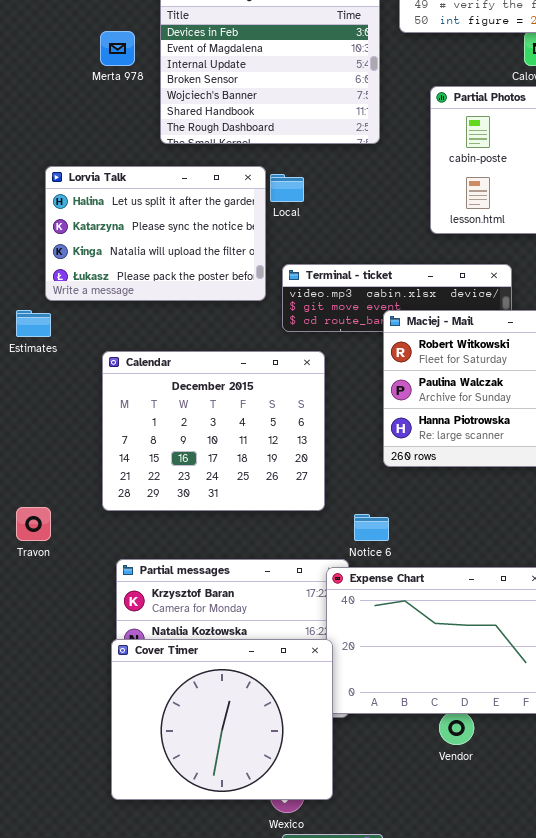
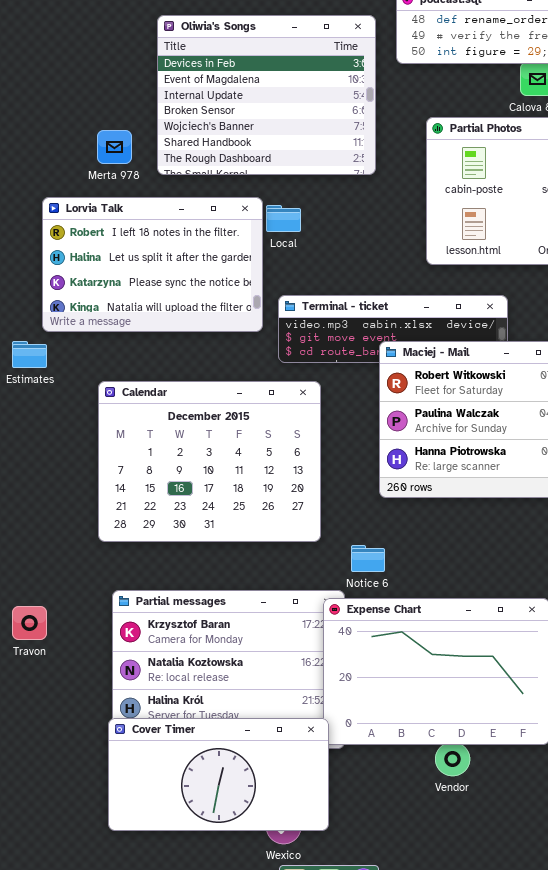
Merta 978: [100,31,135,66] -> [97,130,132,164], moved
Lorvia Talk: [45,166,266,301] -> [42,197,263,332], scrolled up 1 row
Travon: [16,507,51,541] -> [12,606,47,640], moved
Cover Timer: [111,639,333,800] -> [108,718,329,831], resized

